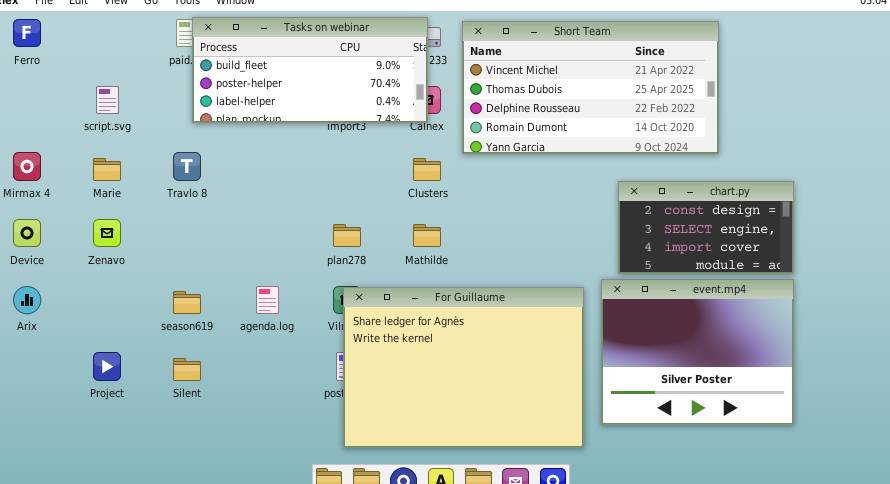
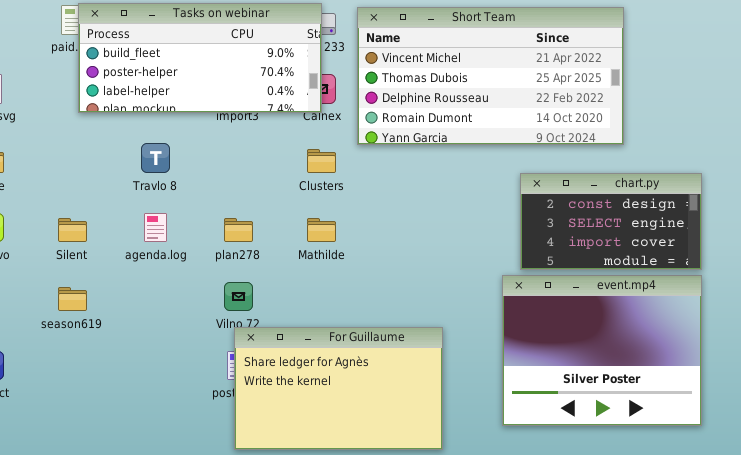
Travlo 8: [173,152,201,181] -> [141,143,170,173], moved
agenda.log: [256,286,279,314] -> [144,213,167,242], moved
For Guillaume: [343,287,584,448] -> [234,327,443,450], resized
Silent: [173,358,201,381] -> [58,218,87,242], moved

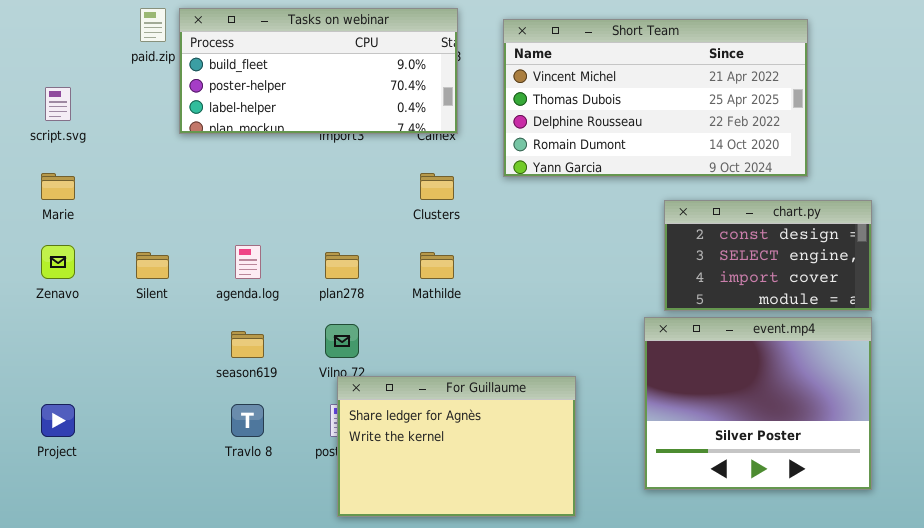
Tasks on webinar: [78,3,322,113] -> [179,8,458,134], moved
Short Team: [357,7,624,145] -> [503,19,808,177], moved
Travlo 8: [141,143,170,173] -> [231,404,264,437], moved
season619: [58,287,87,311] -> [231,331,264,358], moved

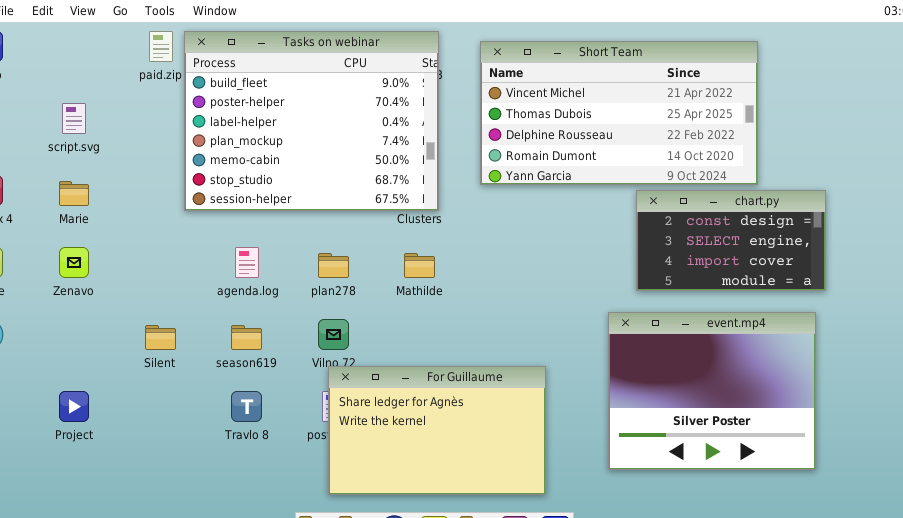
Tasks on webinar: [179,8,458,134] -> [184,31,439,211], resized
chart.py: [664,200,872,311] -> [636,190,826,291], moved
Silent: [136,252,169,279] -> [145,325,176,350], moved

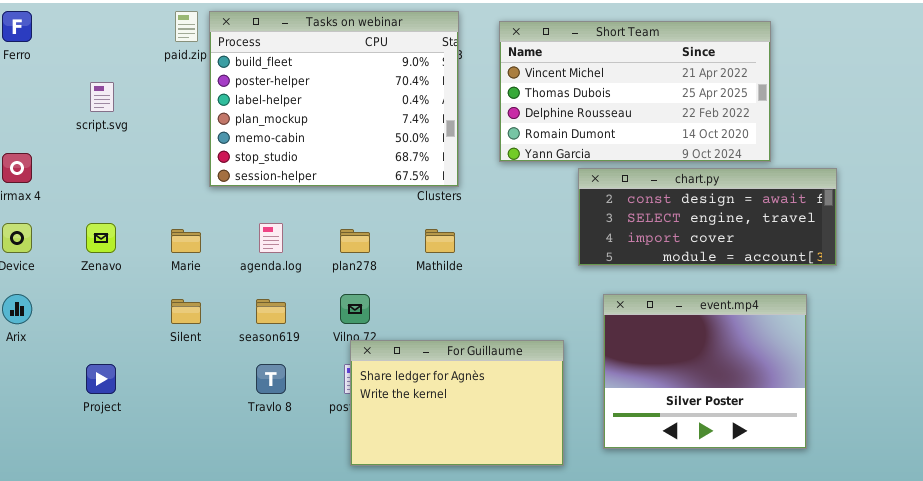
Marie: [59,181,89,206] -> [171,229,201,253], moved
chart.py: [636,190,826,291] -> [578,168,837,266], resized
event.mp4: [608,312,816,470] -> [603,294,807,449], moved

